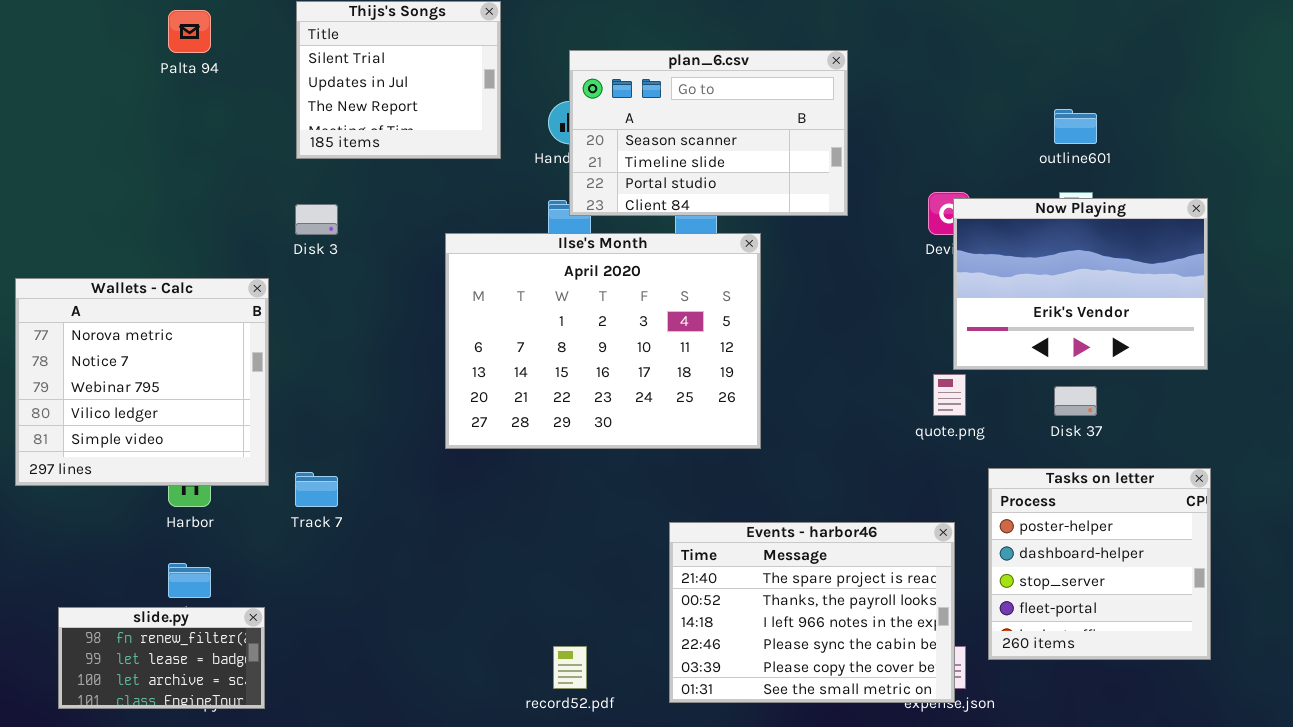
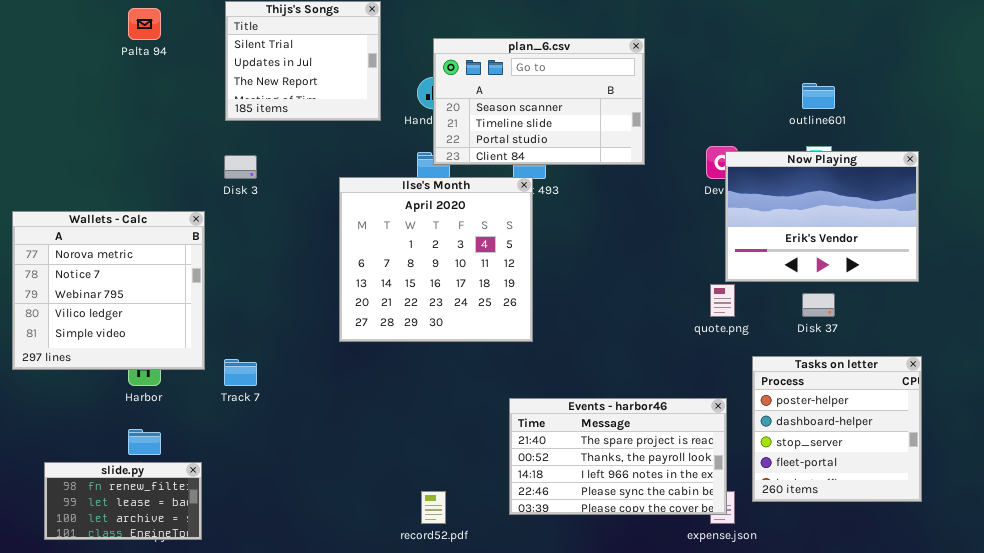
Ilse's Month: [445,233,761,449] -> [339,177,533,342], resized
Events - harbor46: [669,522,955,703] -> [509,398,727,515], resized

